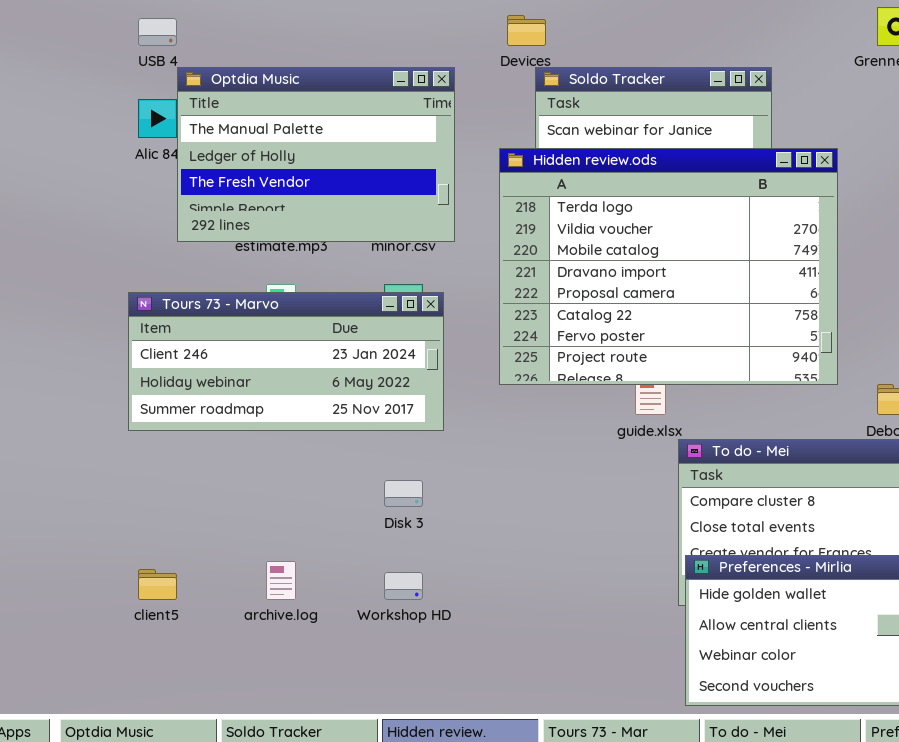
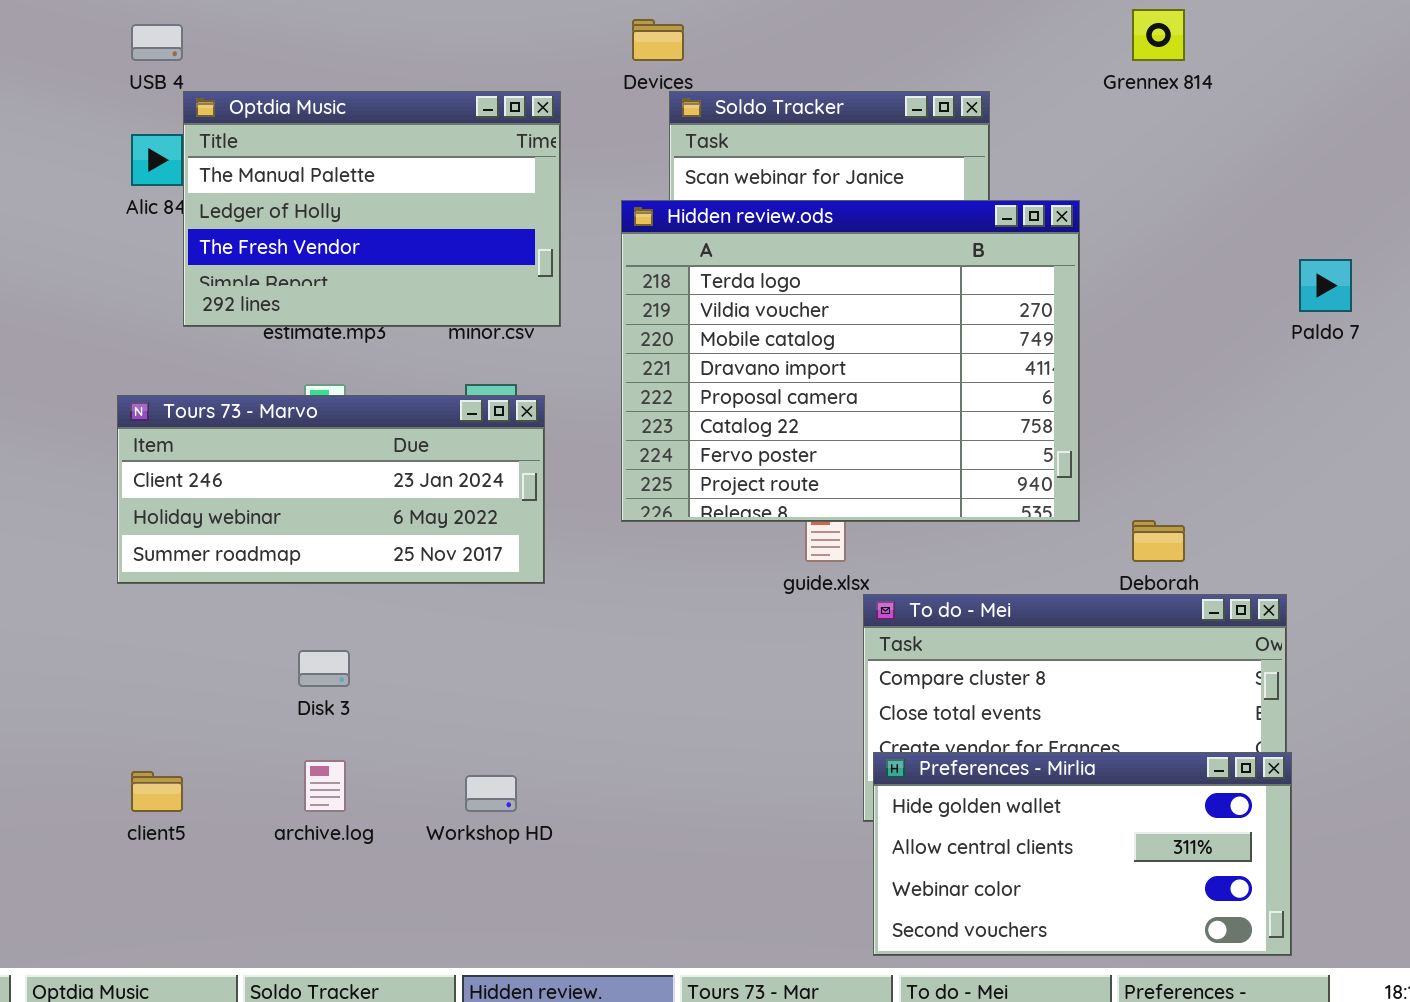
Disk 3: [384,480,423,507] -> [298,650,350,687], moved

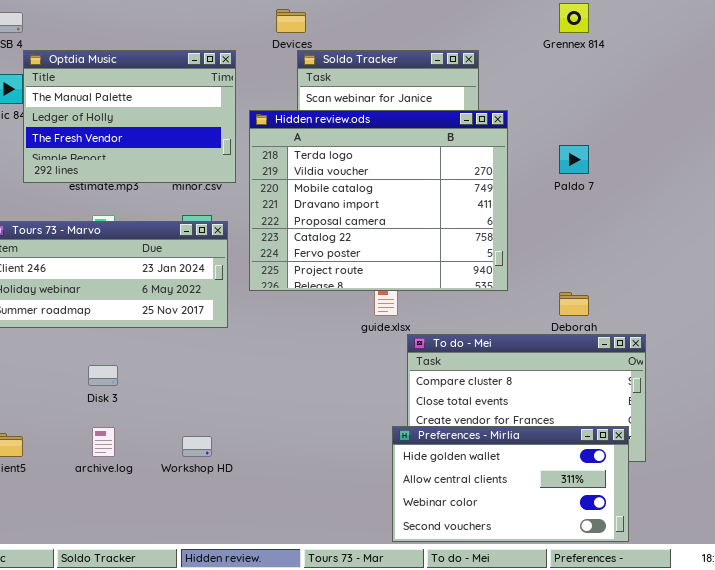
Hidden review.ods: [621,200,1080,522] -> [249,110,508,291], moved
Paldo 7: [1299,259,1352,312] -> [559,145,589,174], moved
Preferences - Mirlia: [873,752,1292,956] -> [392,426,629,542], moved

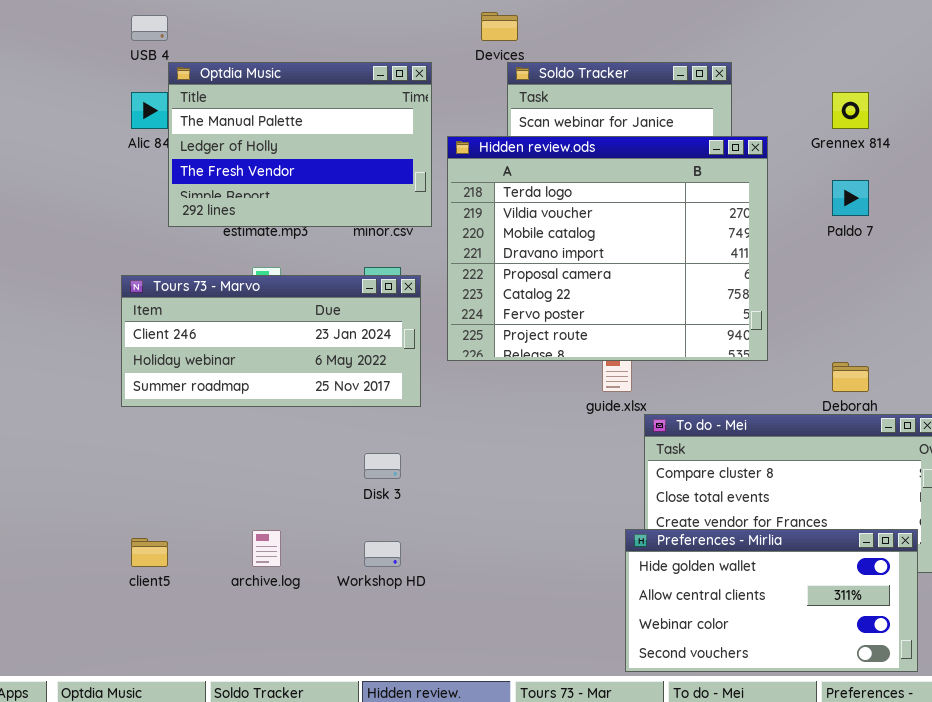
Grennex 814: [559,3,589,33] -> [832,92,869,129], moved
Disk 3: [88,365,118,386] -> [364,453,401,479], moved

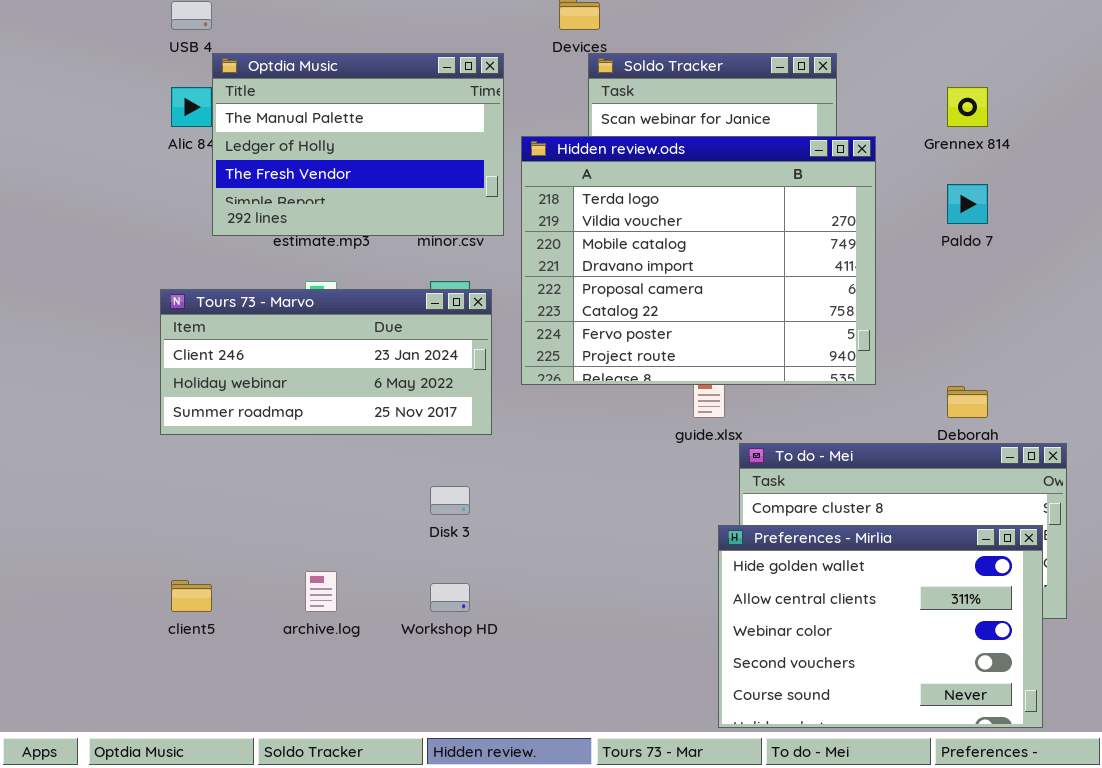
Preferences - Mirlia: [625,529,918,672] -> [718,525,1043,728], resized

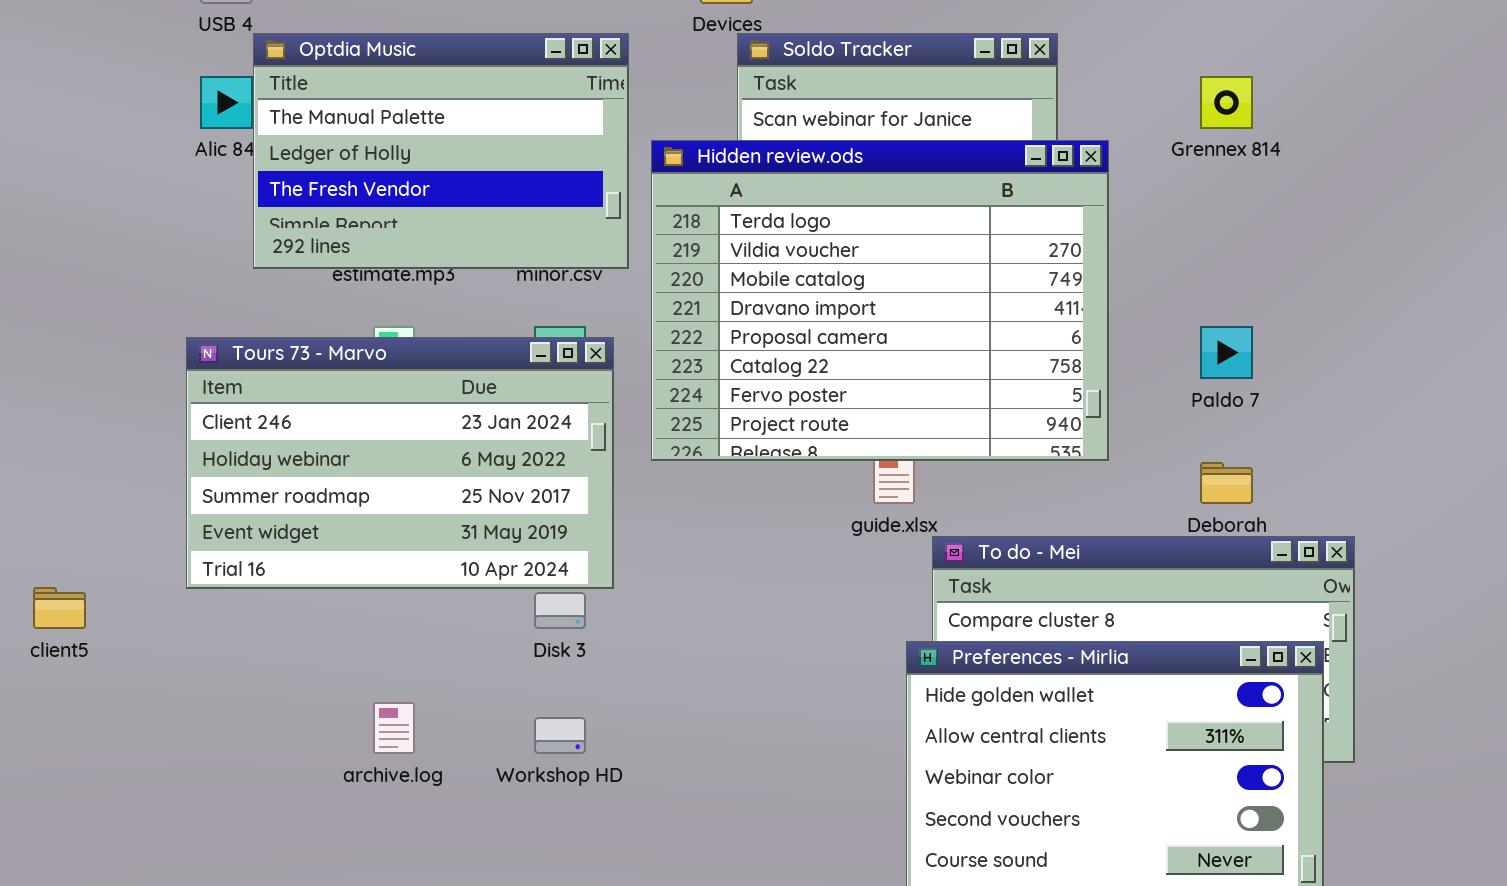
Paldo 7: [947,184,988,224] -> [1200,326,1253,379], moved
Tours 73 - Marvo: [160,289,492,435] -> [186,337,614,589], resized
client5: [171,580,212,612] -> [33,587,86,629], moved

